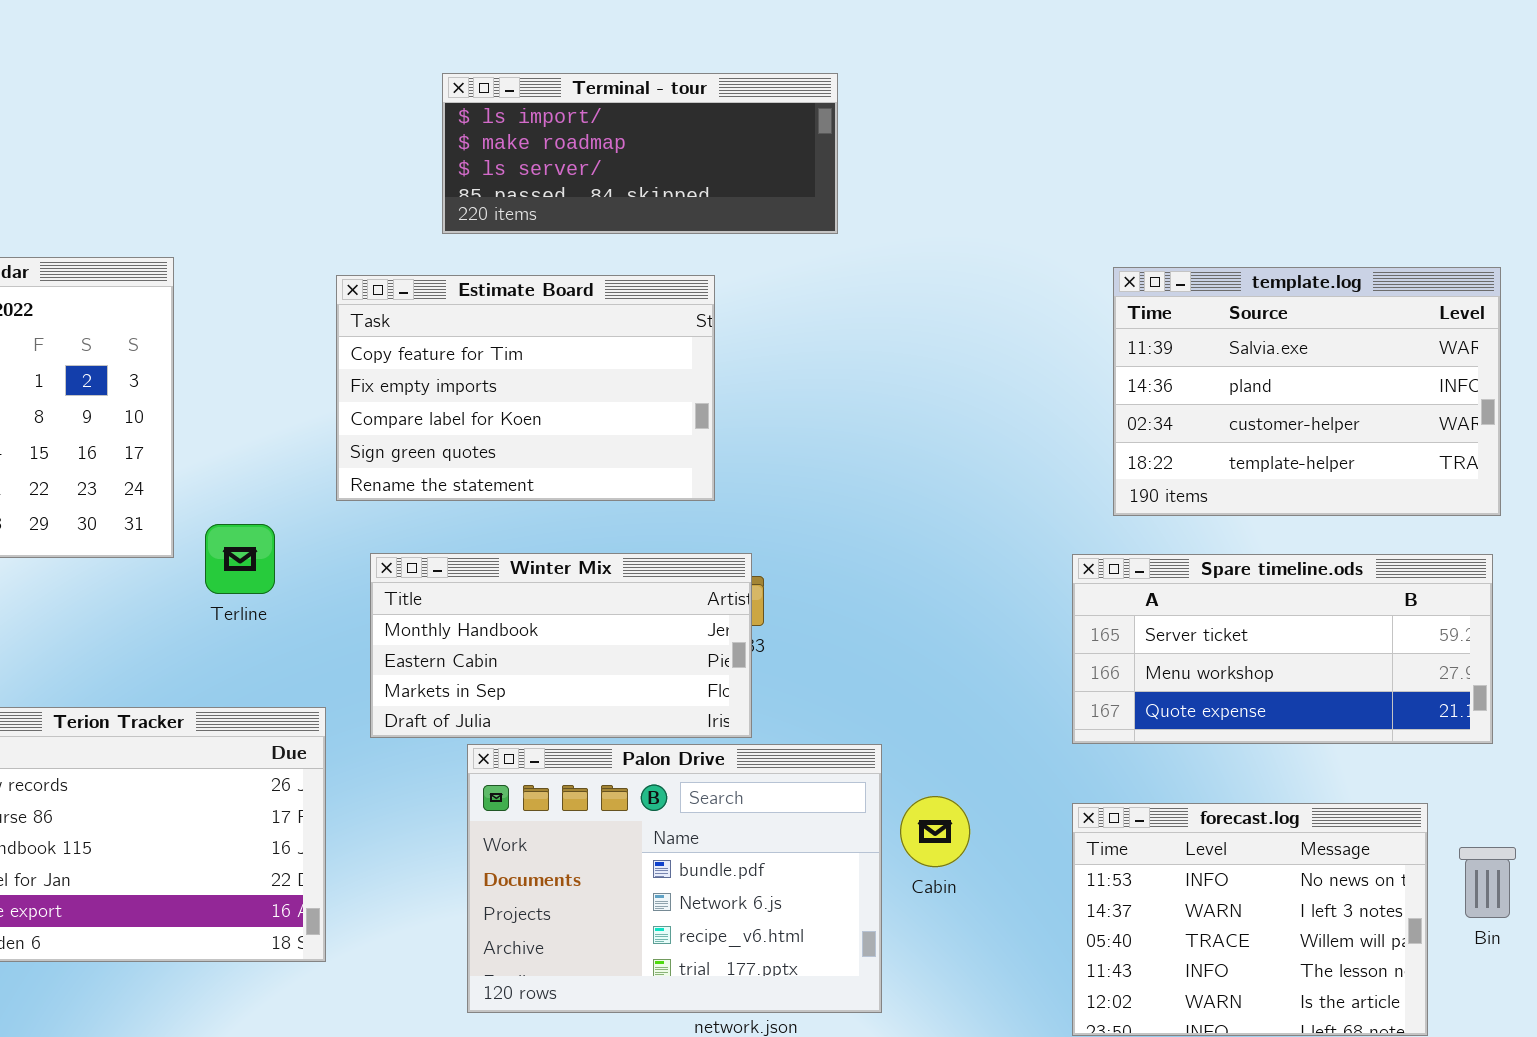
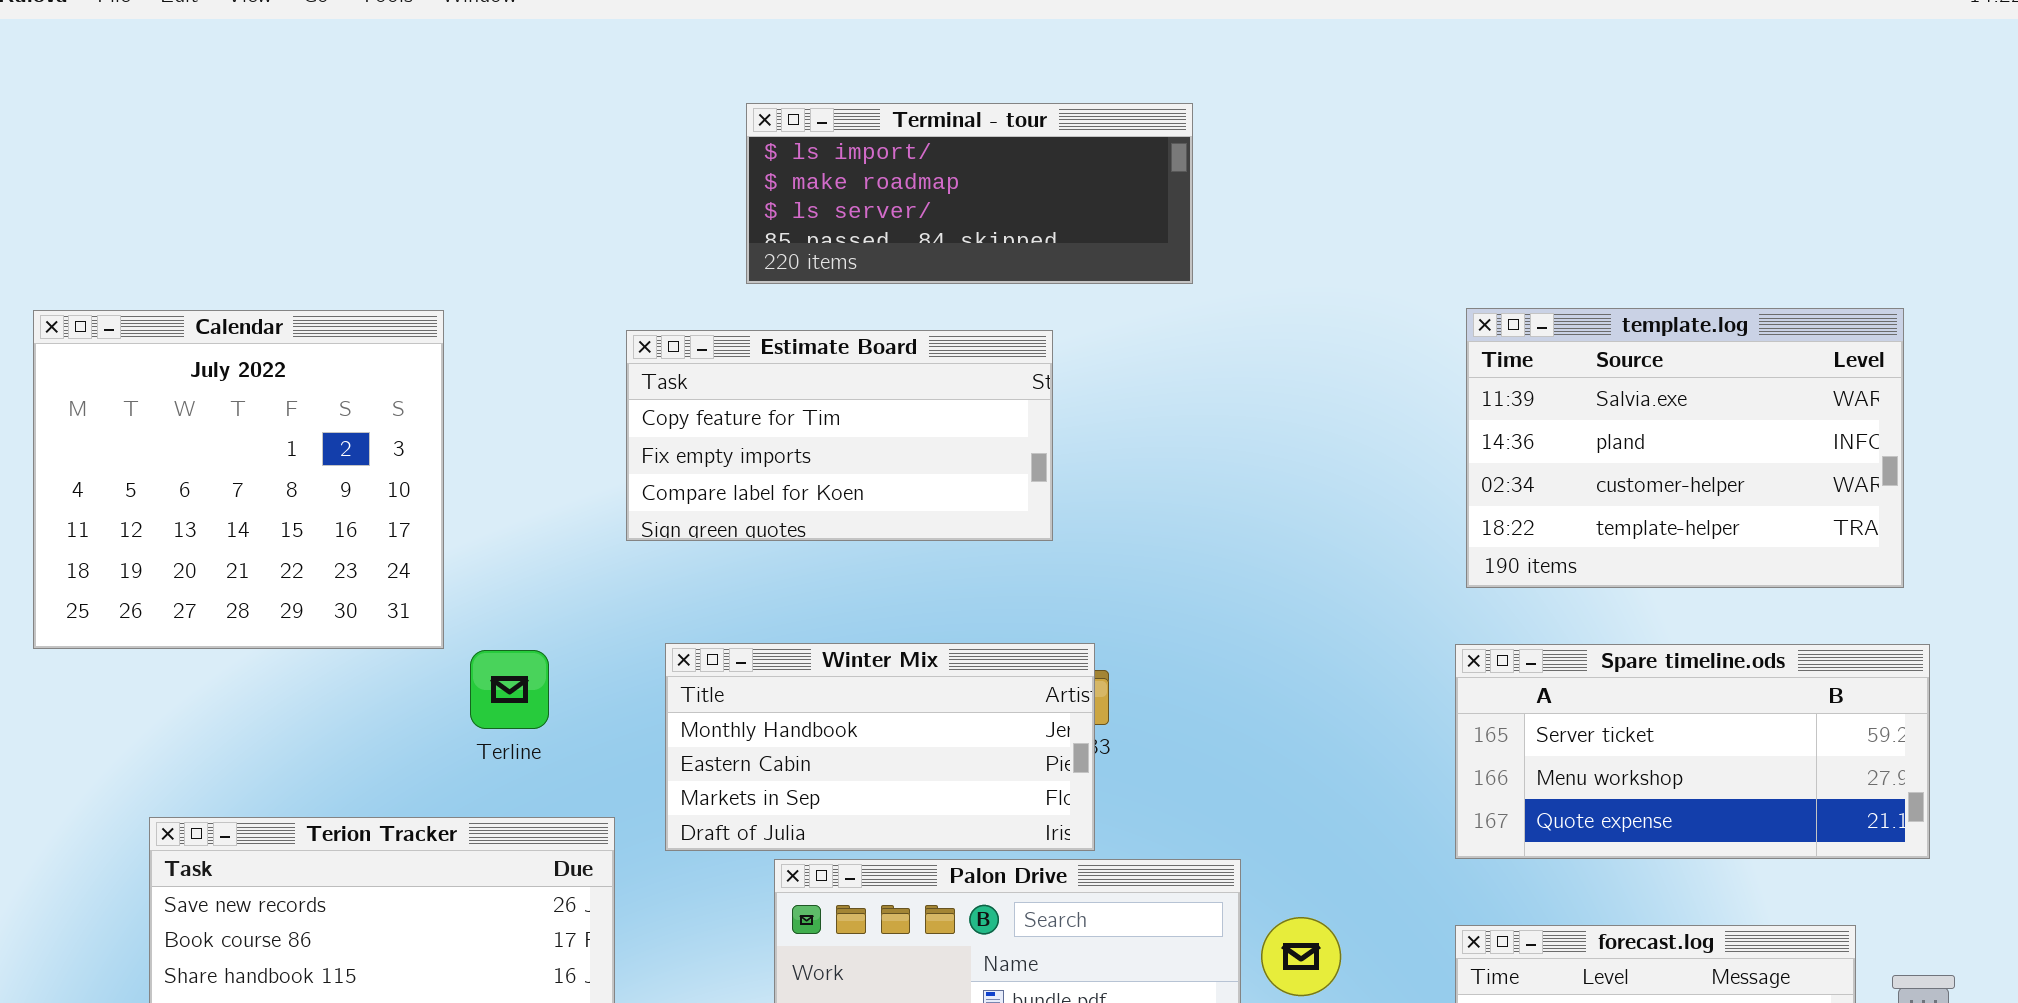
template.log: [1113,267,1501,516] -> [1466,308,1904,588], moved
Estimate Board: [336,275,715,501] -> [626,330,1053,541], resized
Terline: [205,524,275,594] -> [470,650,549,729], moved

